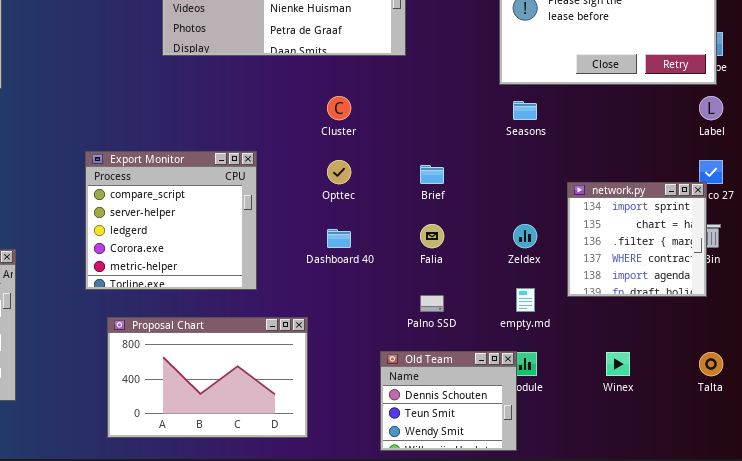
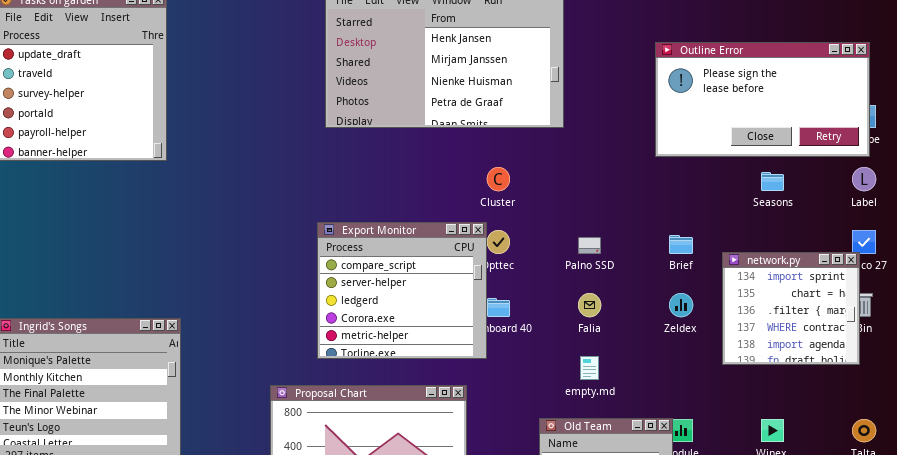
Seasons: [513,101,537,120] -> [761,172,784,191], moved
Export Monitor: [85,151,257,290] -> [317,222,487,359], moved
Brief: [420,165,444,184] -> [669,235,693,254], moved
empty.md: [516,288,535,312] -> [580,356,599,380], moved
Palno SSD: [420,295,444,312] -> [578,237,601,254], moved

